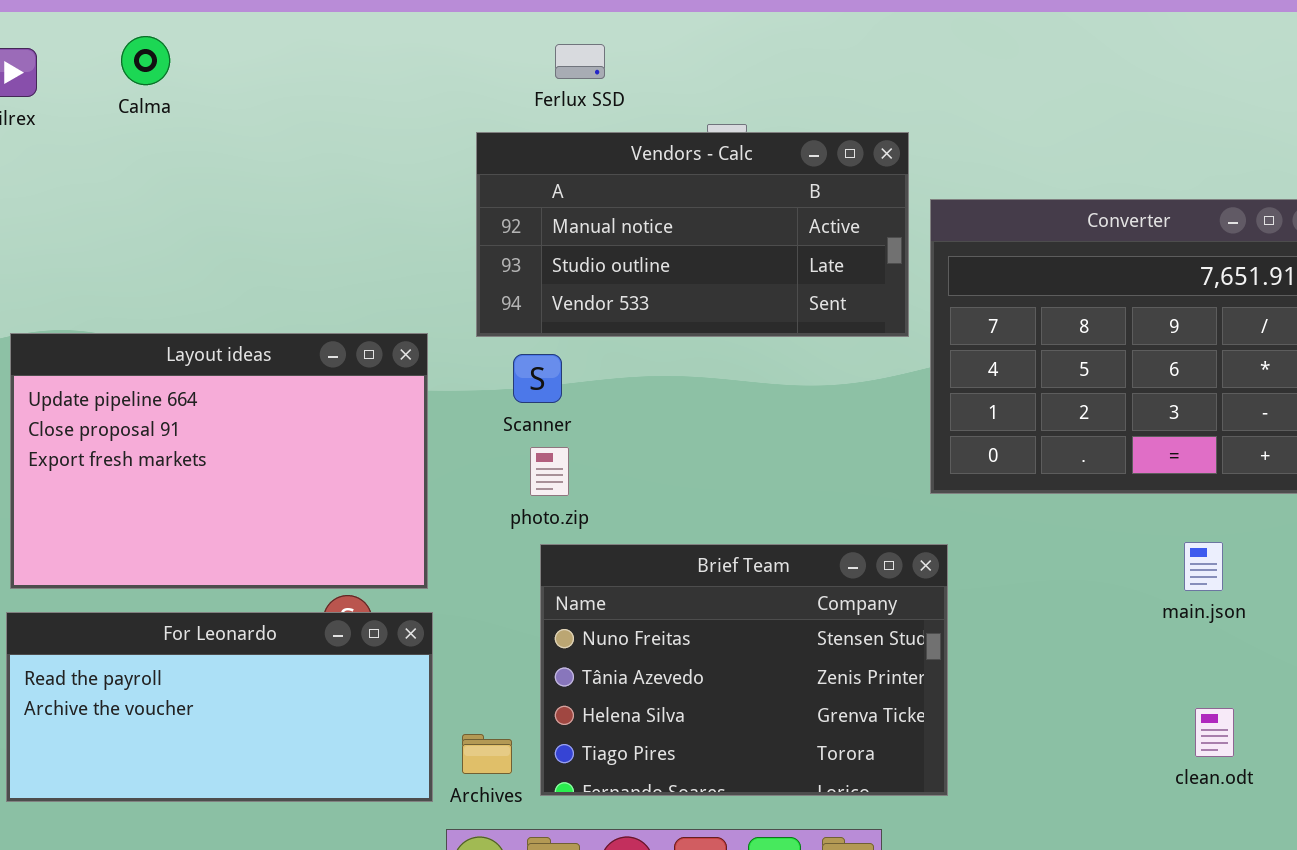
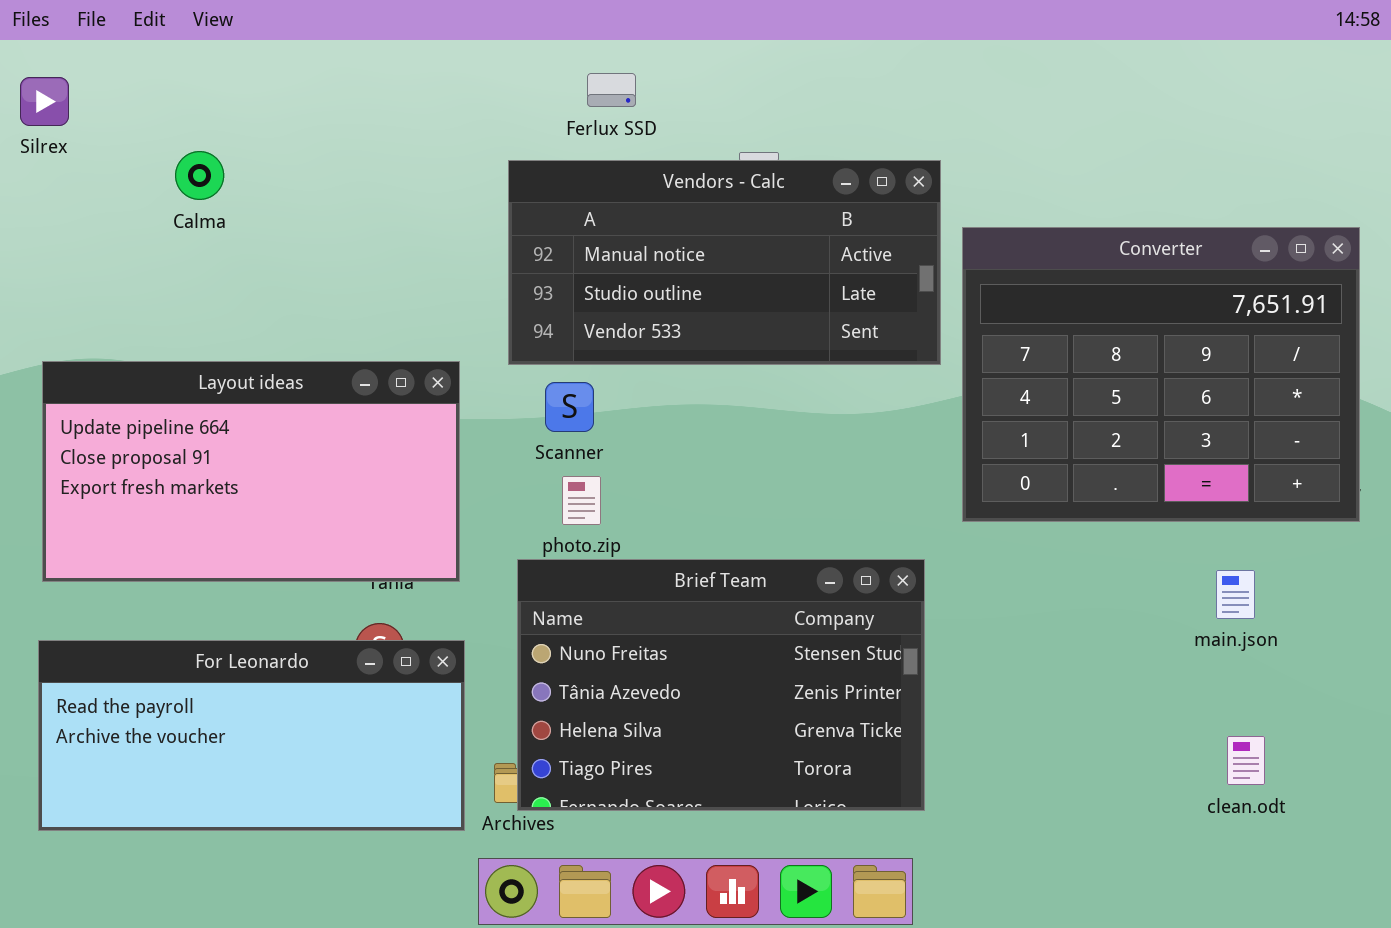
Calma: [121,36,170,85] -> [175,151,224,200], moved
Layout ideas: [10,333,428,589] -> [42,361,460,582], resized
Brief Team: [540,544,948,796] -> [517,559,925,811], moved

